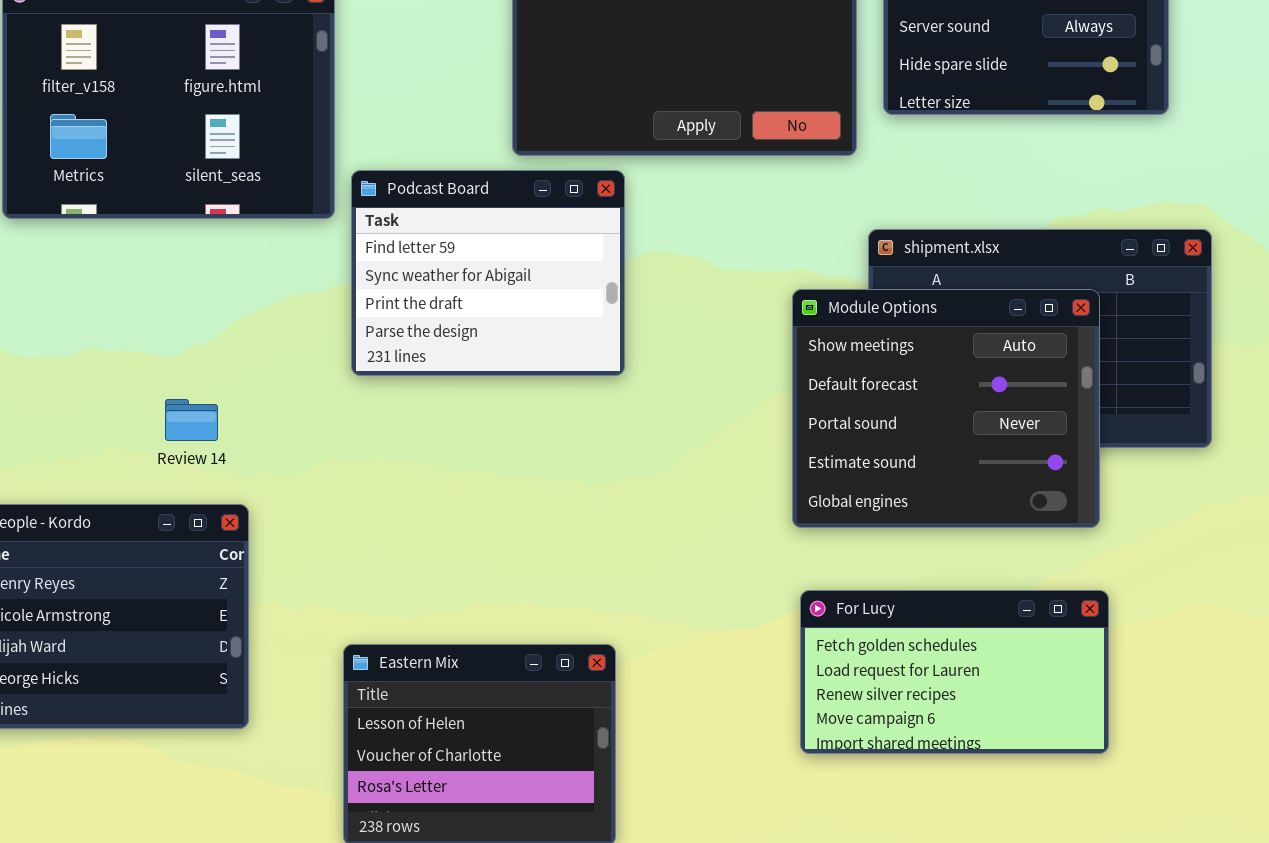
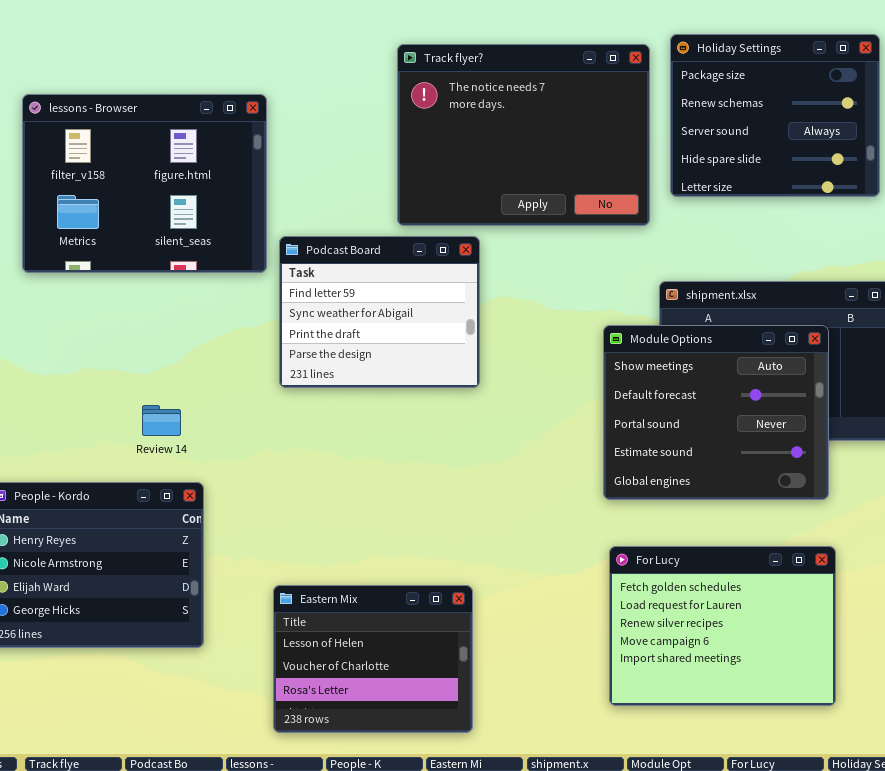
For Lucy: [800,590,1109,754] -> [609,546,836,706], resized

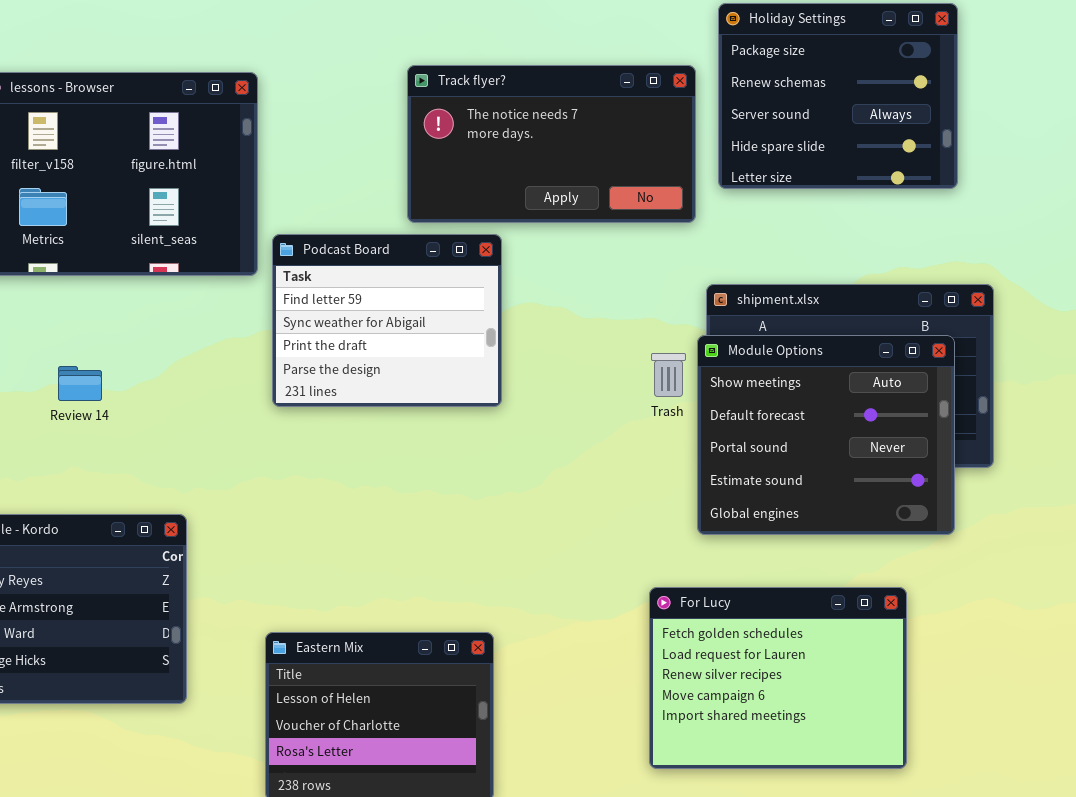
Track flyer?: [397,44,650,226] -> [407,65,696,223], resized
Module Options: [603,325,829,500] -> [697,335,955,535], moved
Review 14: [142,405,181,436] -> [58,366,102,401], moved

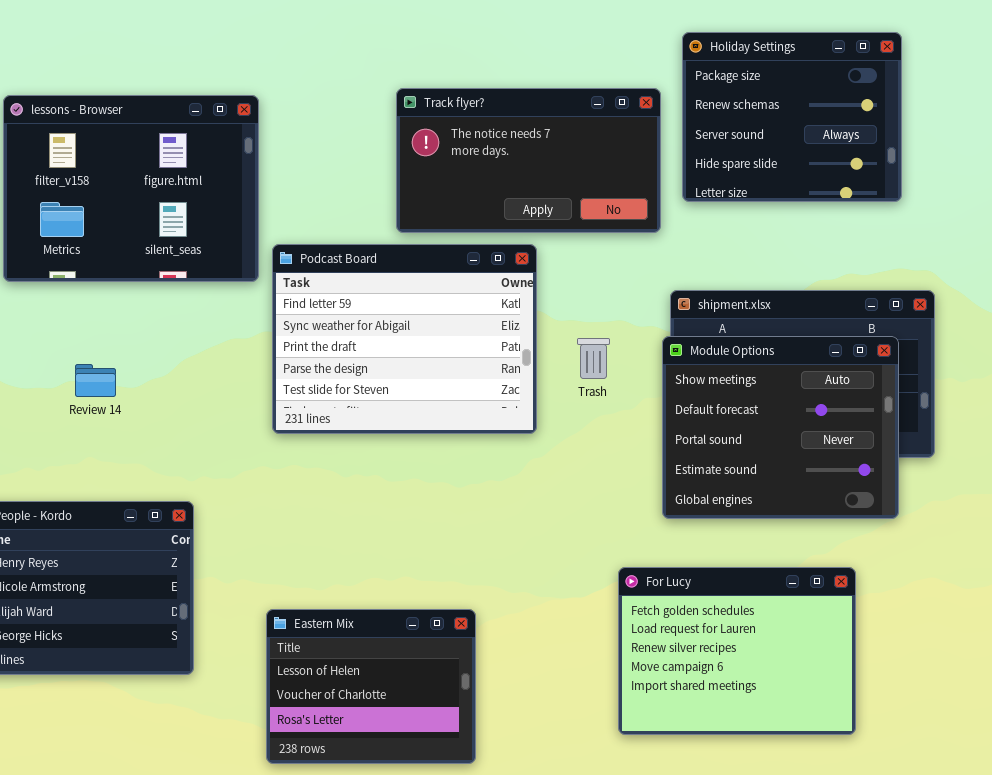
Podcast Board: [272,234,502,407] -> [272,244,537,434], resized
Trash: [651,353,686,397] -> [577,338,610,379], moved

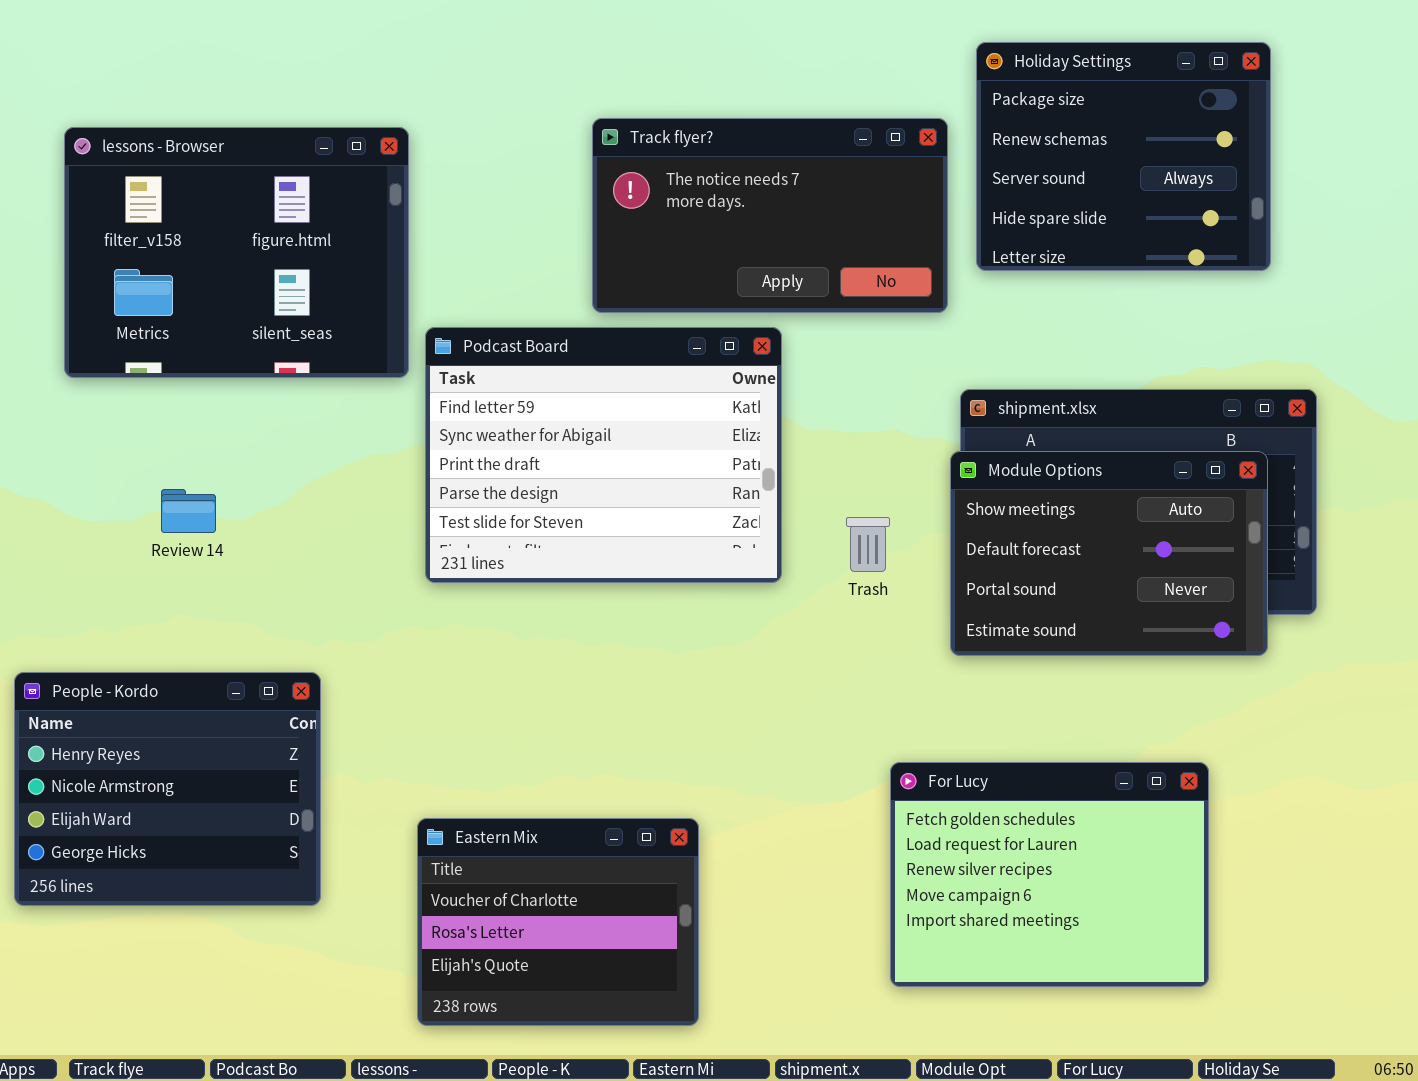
Module Options: [662,336,899,519] -> [950,451,1268,656], resized
Trash: [577,338,610,379] -> [846,517,890,572], moved
Eastern Mix: [266,609,476,764] -> [417,818,699,1026], scrolled down 1 row

